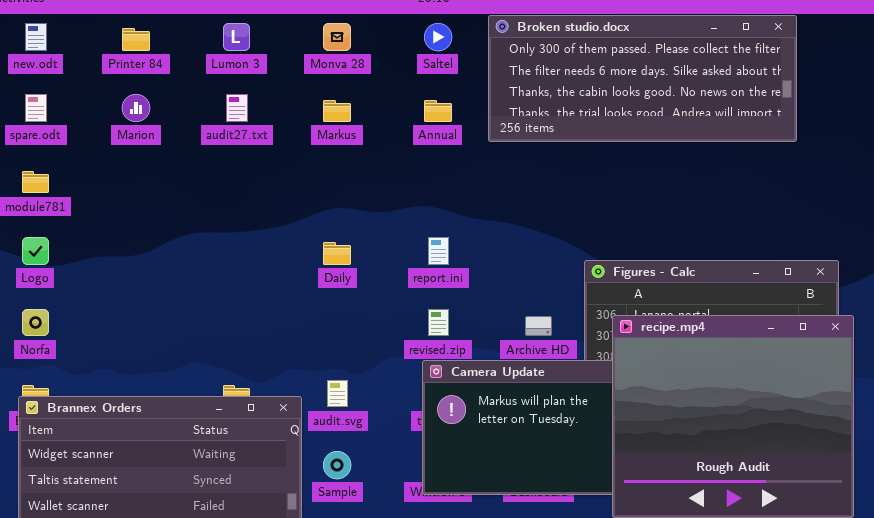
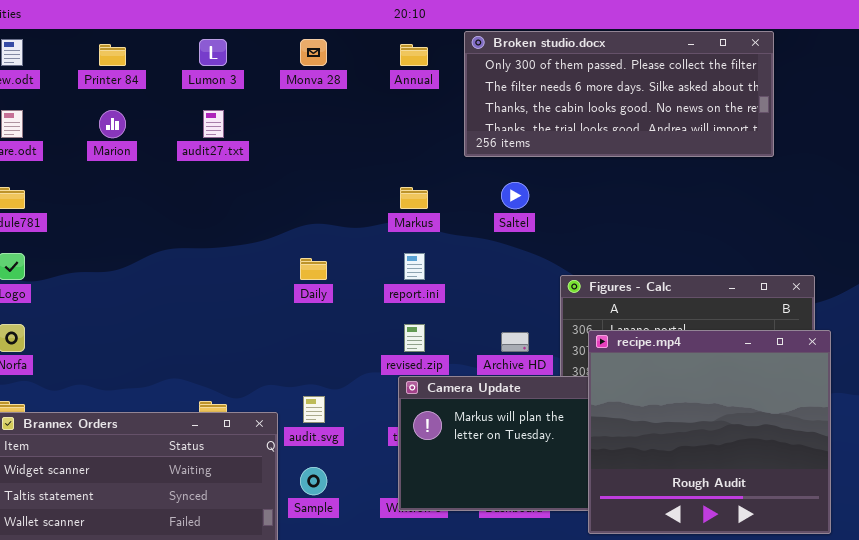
Saltel: [424,23,452,51] -> [501,182,529,209], moved
Markus: [323,100,351,122] -> [400,187,428,209], moved
Annual: [424,100,452,122] -> [400,44,428,66], moved

